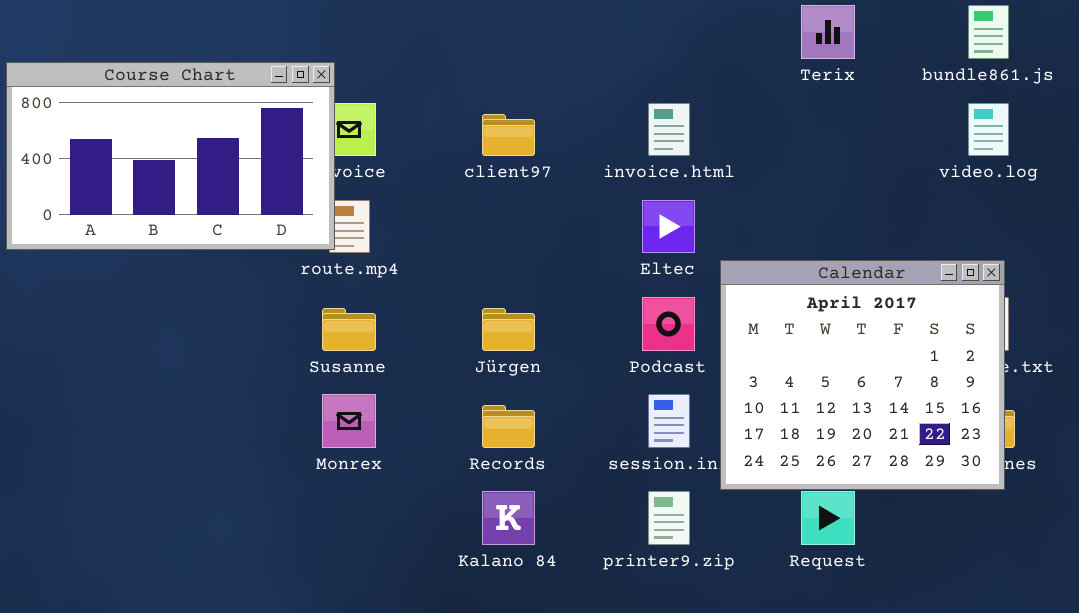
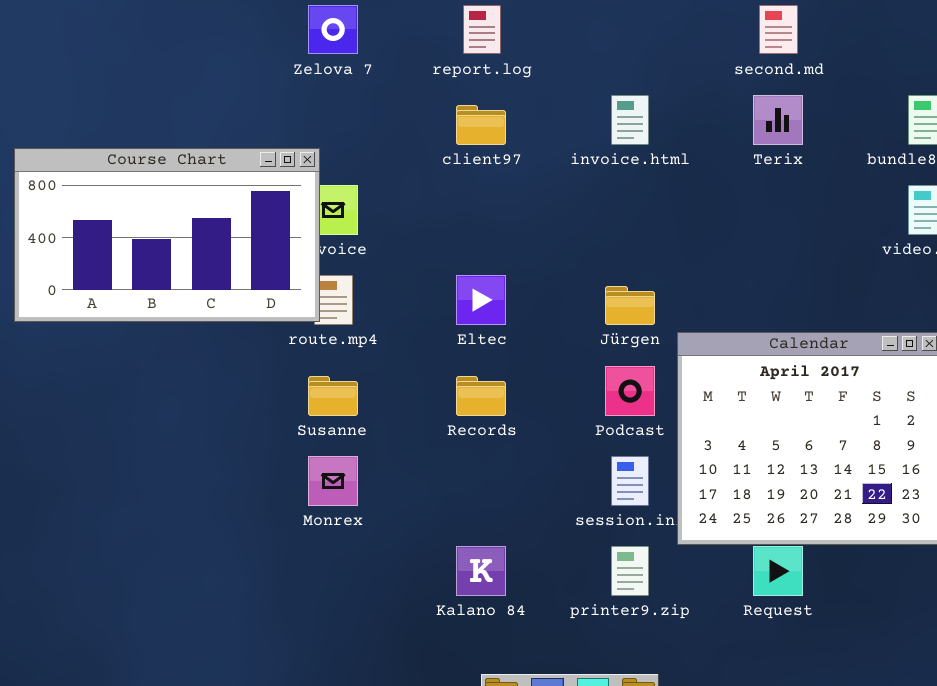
invoice.html: [648,103,690,156] -> [611,95,649,145], moved
client97: [482,114,535,156] -> [456,105,506,145], moved
Eltec: [642,200,695,253] -> [456,275,506,325], moved
Jürgen: [482,308,535,351] -> [605,286,655,325], moved
Records: [482,405,535,448] -> [456,376,506,416], moved

